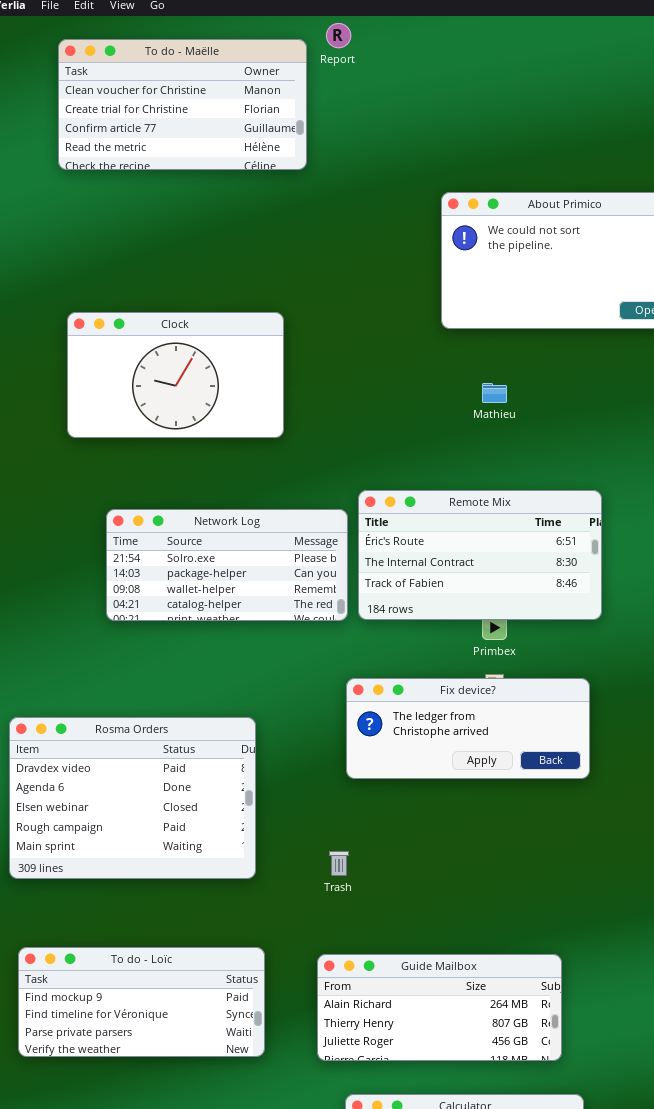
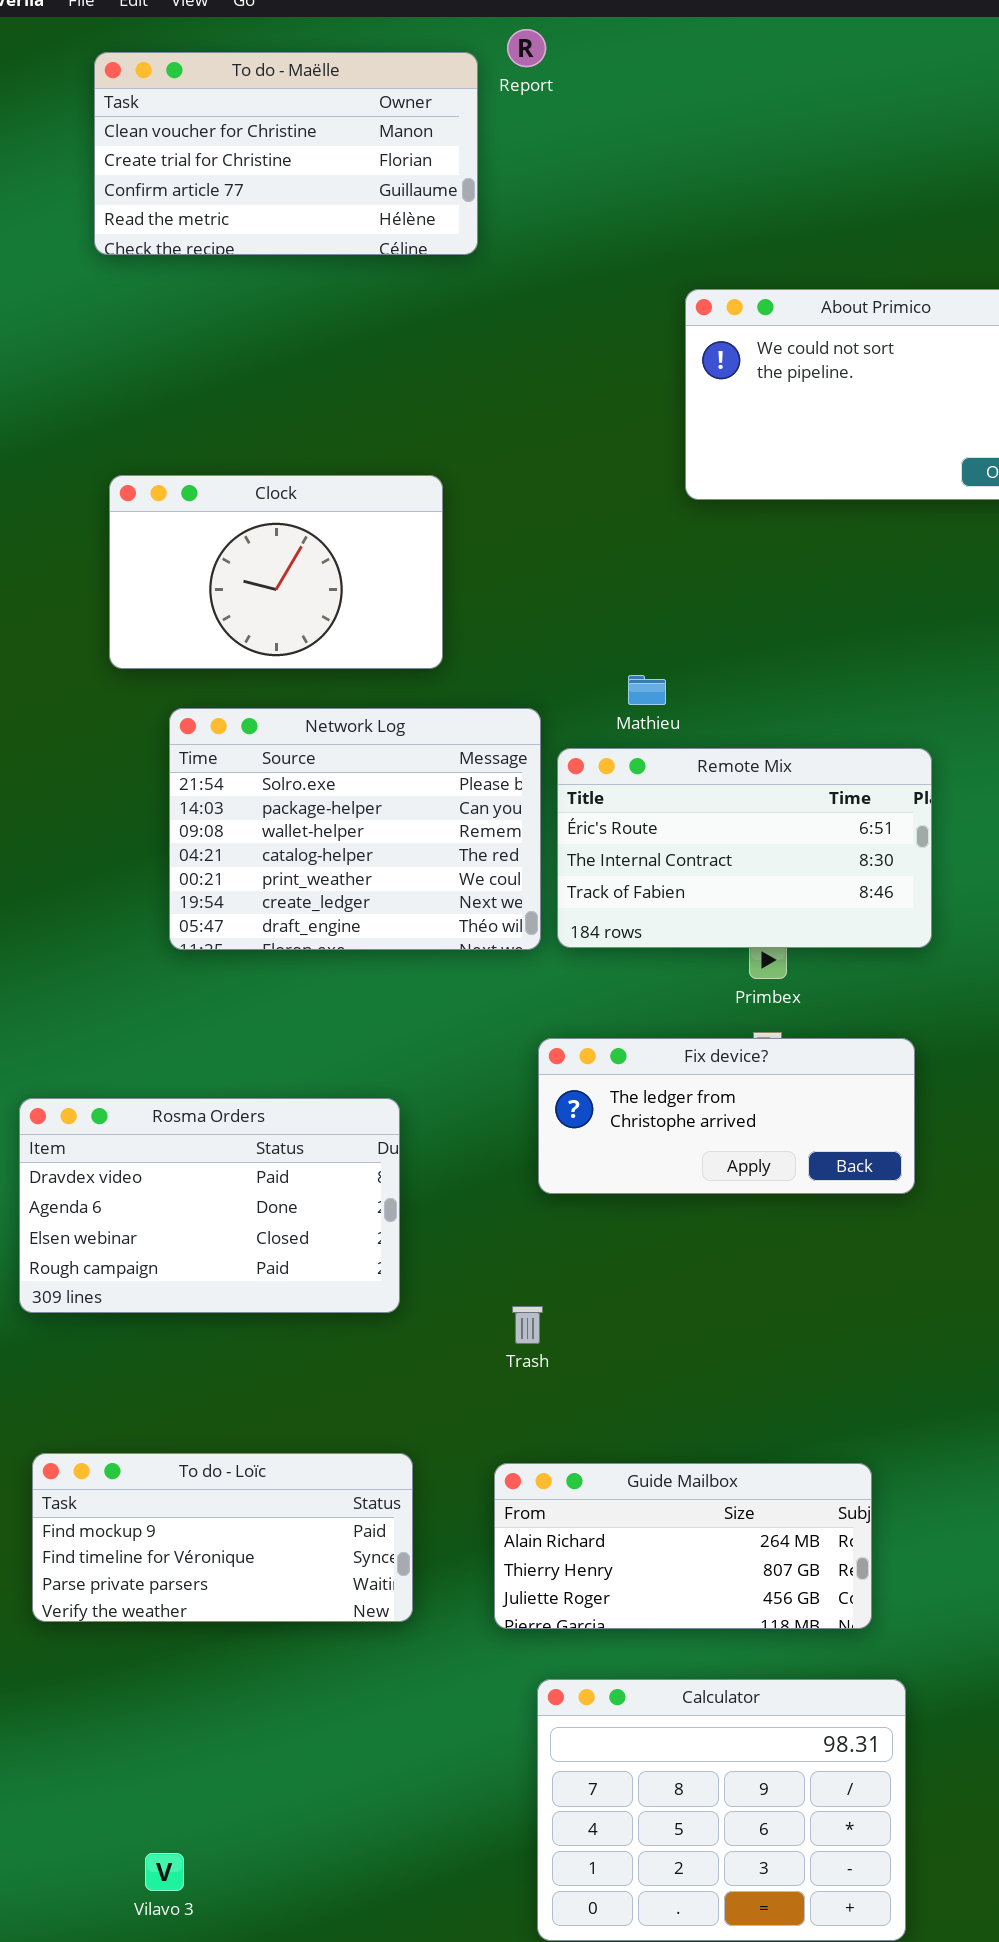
Mathieu: [482,383,507,403] -> [628,675,666,705], moved
Network Log: [106,509,348,621] -> [169,708,541,950], resized
Rosma Orders: [9,717,256,879] -> [19,1098,400,1313], resized

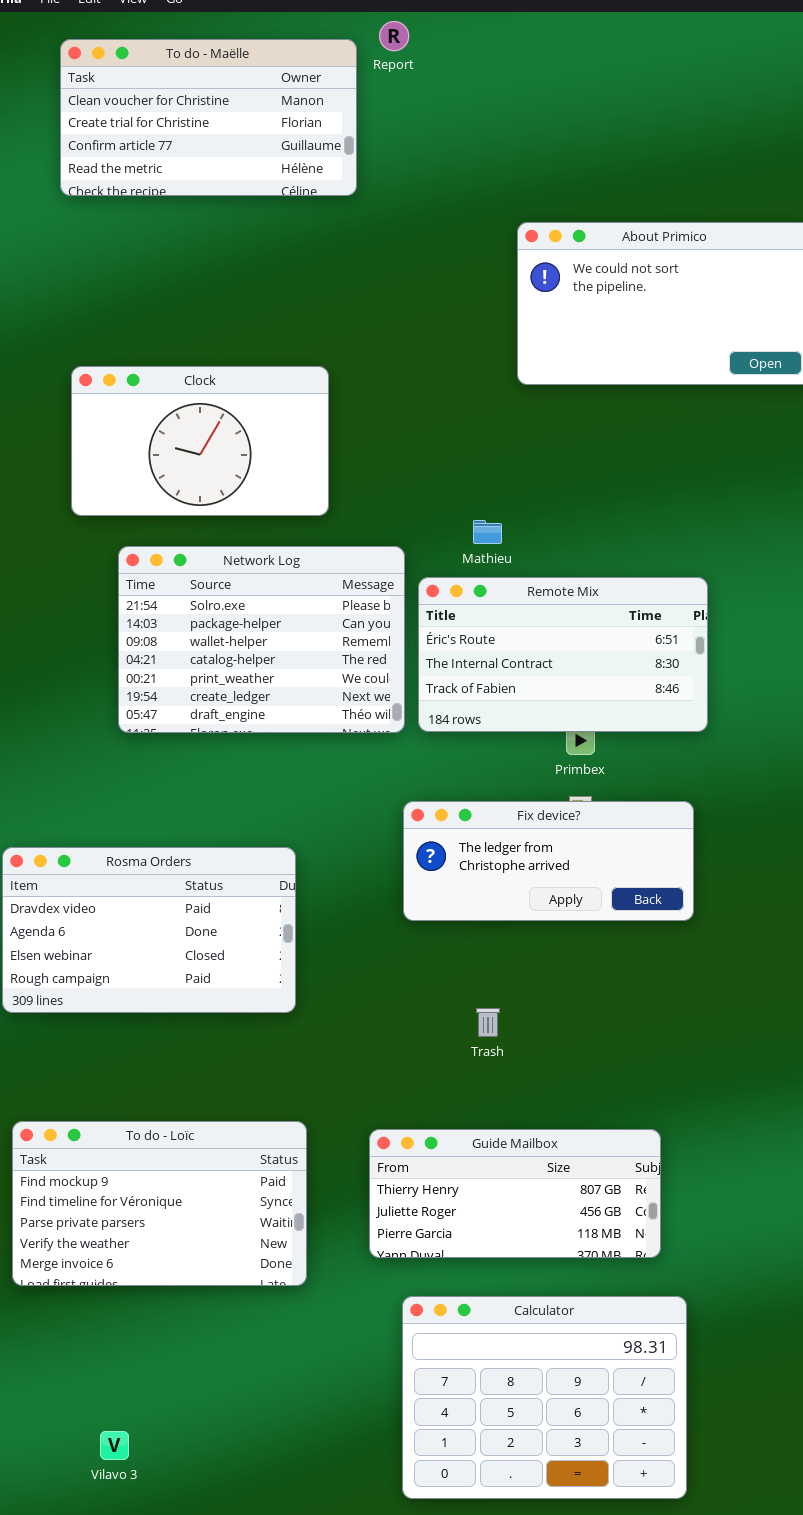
Trash: [512,1306,543,1344] -> [476,1008,500,1037], moved
To do - Loïc: [32,1453,413,1622] -> [12,1121,307,1286], resized
Guide Mailbox: [494,1463,872,1629] -> [369,1129,661,1258], scrolled down 1 row

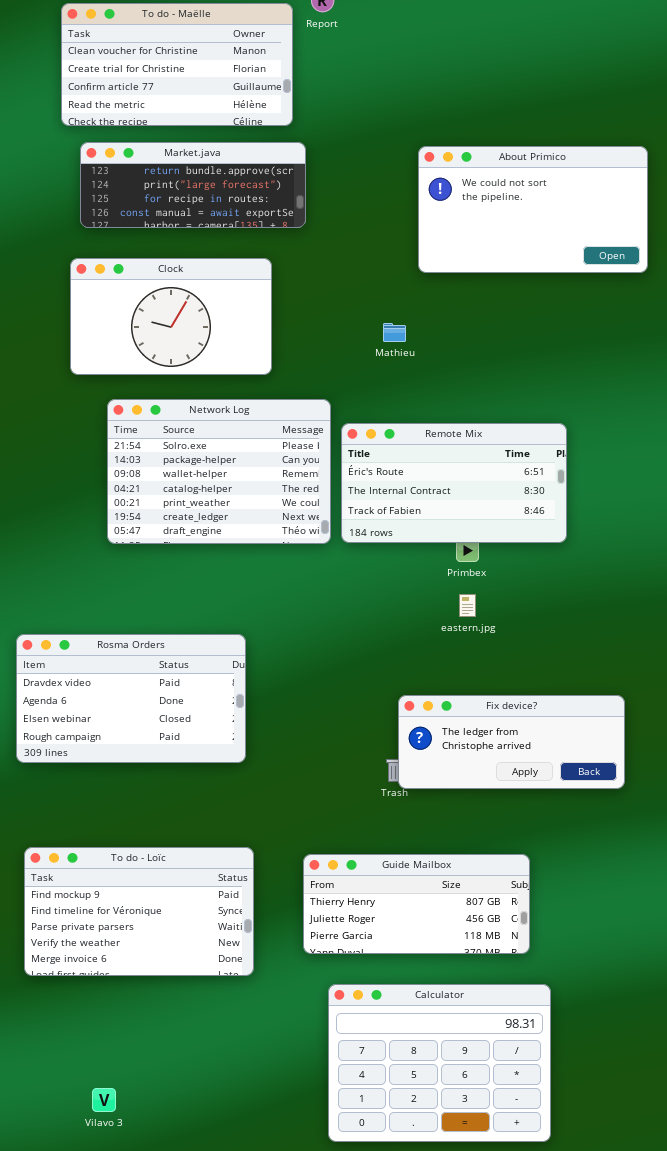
Market.java: none -> [80,142,306,228], opened
Mathieu: [473,520,502,544] -> [383,323,406,342], moved
Fix device?: [403,801,694,921] -> [398,695,625,789], moved

